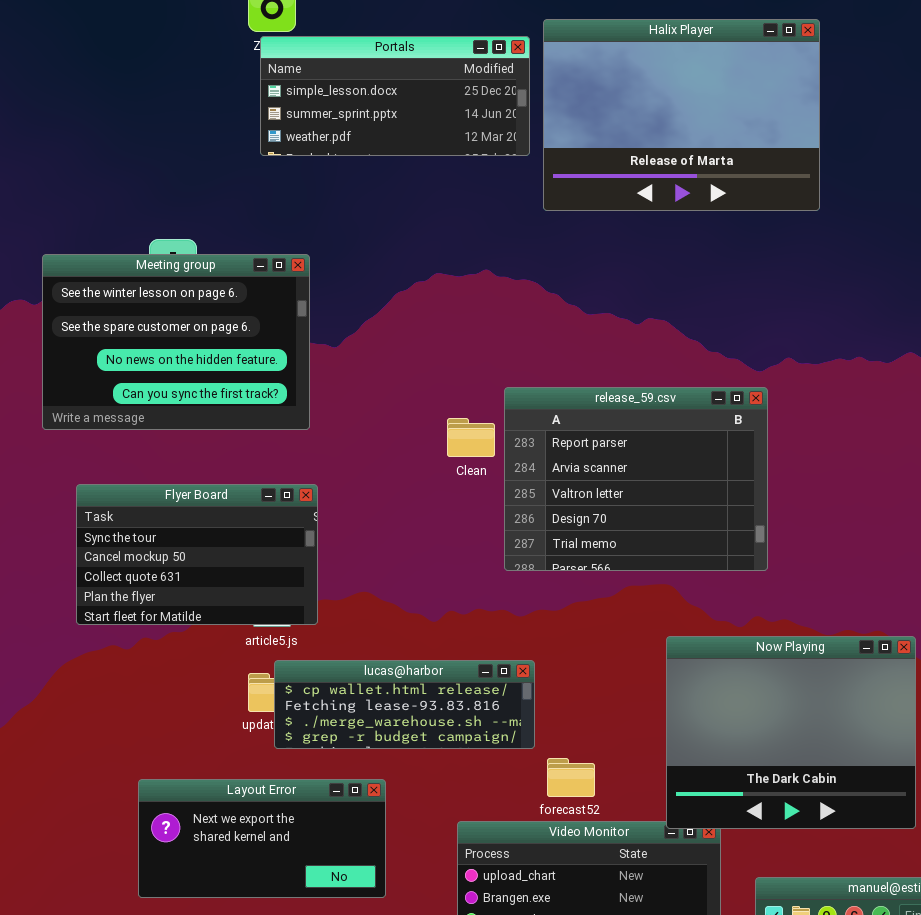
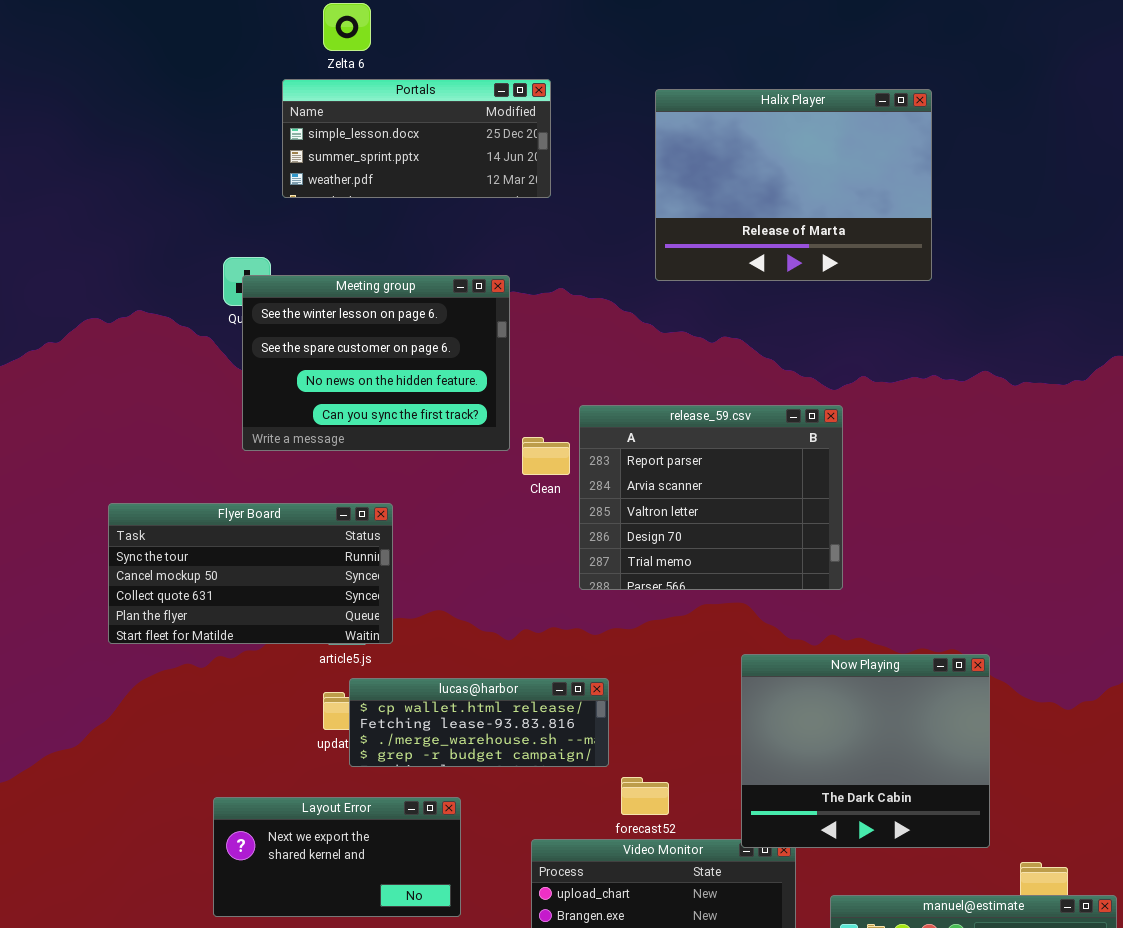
Halix Player: [543,19,820,211] -> [655,89,932,281], moved
Portals: [260,36,530,156] -> [282,79,551,198], moved
Meeting group: [42,254,310,430] -> [242,275,510,451], moved
Flyer Board: [76,484,318,625] -> [108,503,393,644], resized

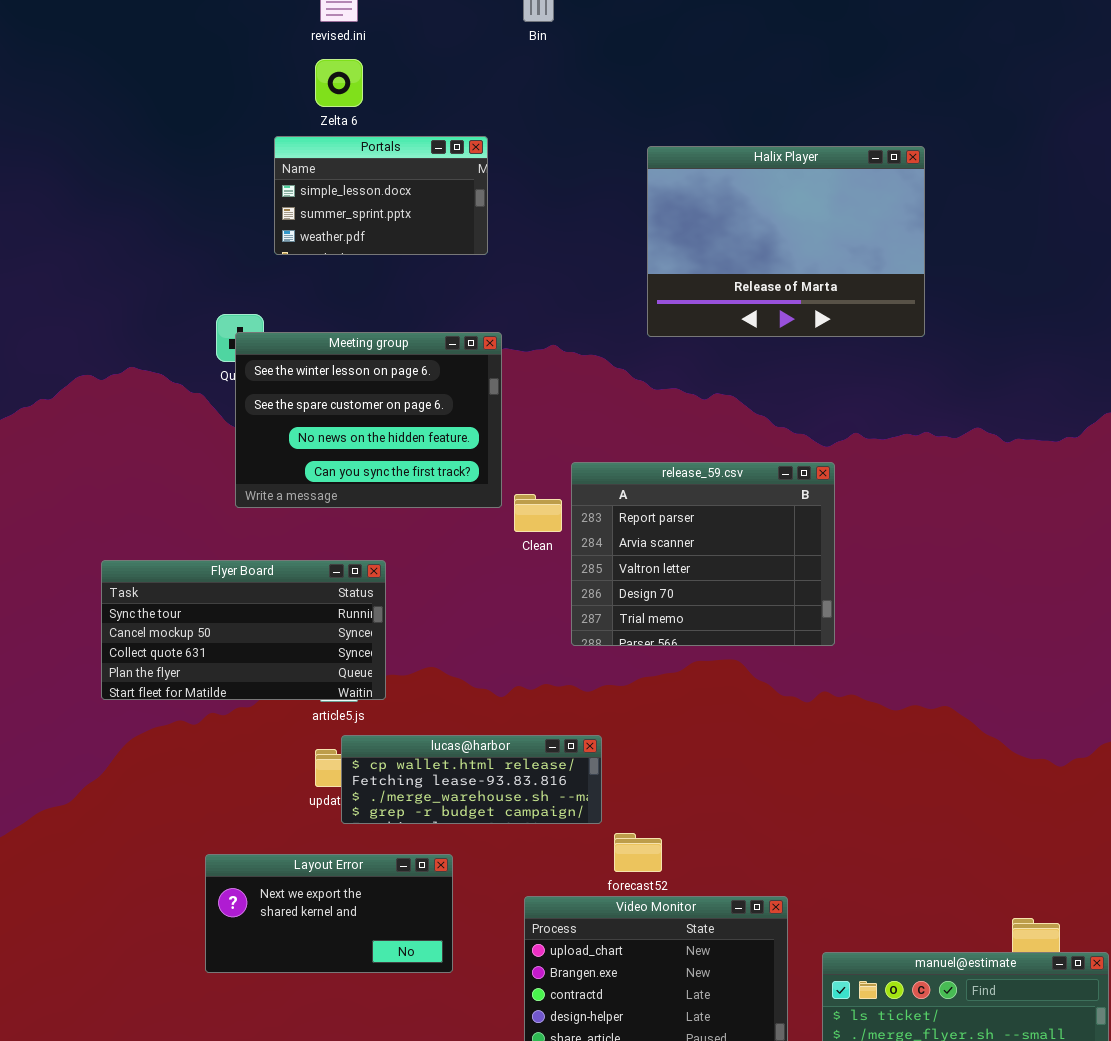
Portals: [282,79,551,198] -> [274,136,488,255], resized
Now Playing: [741,654,990,848] -> none, closed

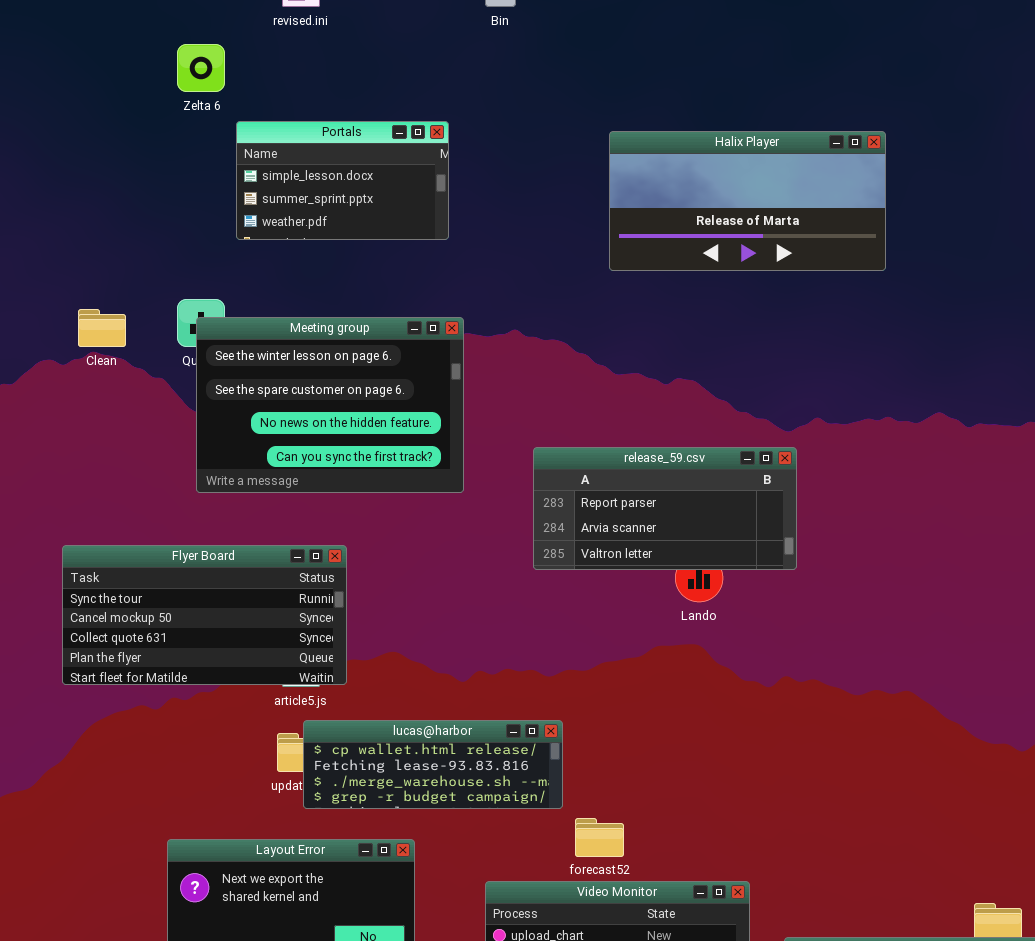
Zelta 6: [315,59,363,107] -> [177,44,225,92], moved
Halix Player: [647,146,925,337] -> [609,131,886,271], resized
release_59.csv: [571,462,835,646] -> [533,447,797,570], resized
Clean: [514,494,562,532] -> [78,309,126,347], moved

